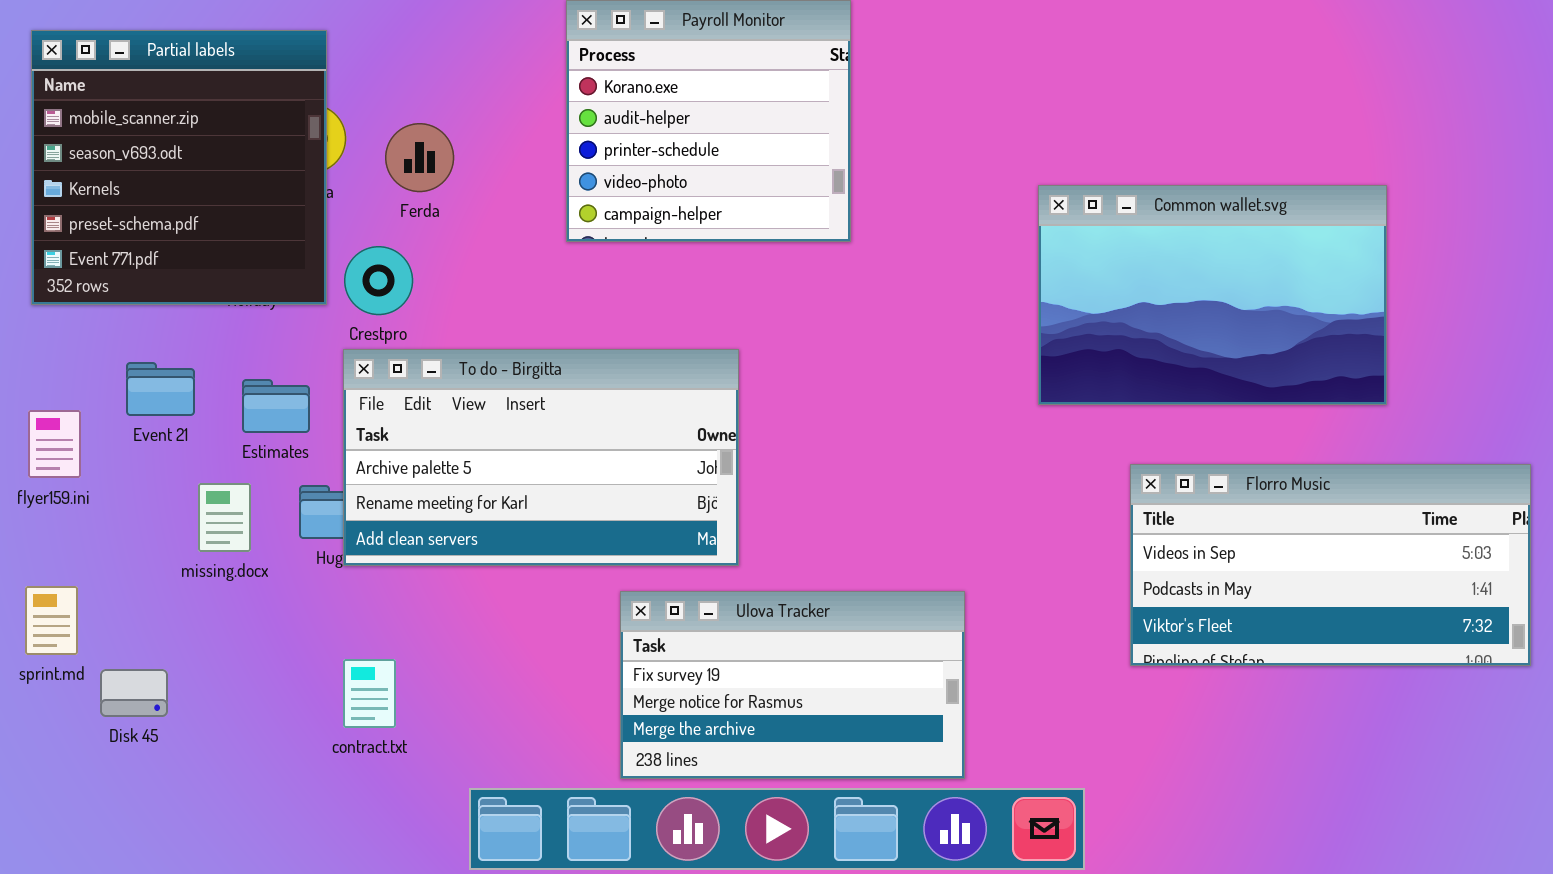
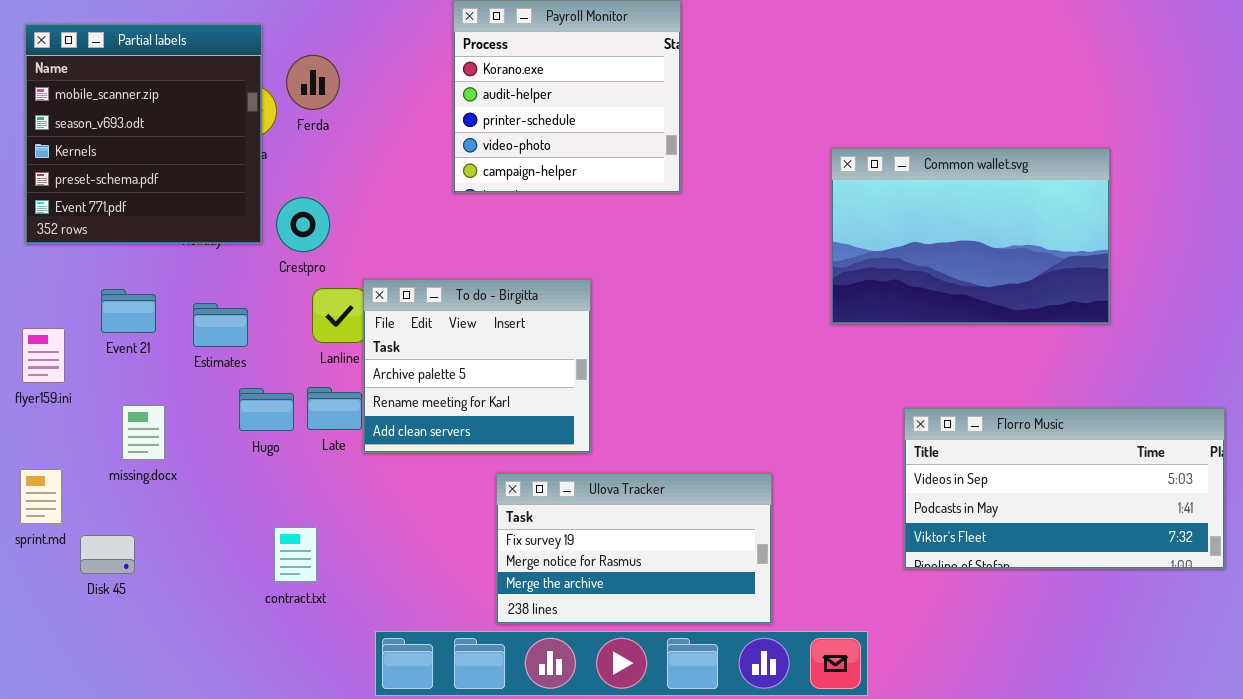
Ferda: [385,123,454,192] -> [286,55,340,110], moved
To do - Birgitta: [343,349,739,566] -> [363,279,591,453], resized
Florro Music: [1130,464,1531,666] -> [904,408,1225,569], moved
missing.docx: [198,483,251,552] -> [122,405,165,460], moved

